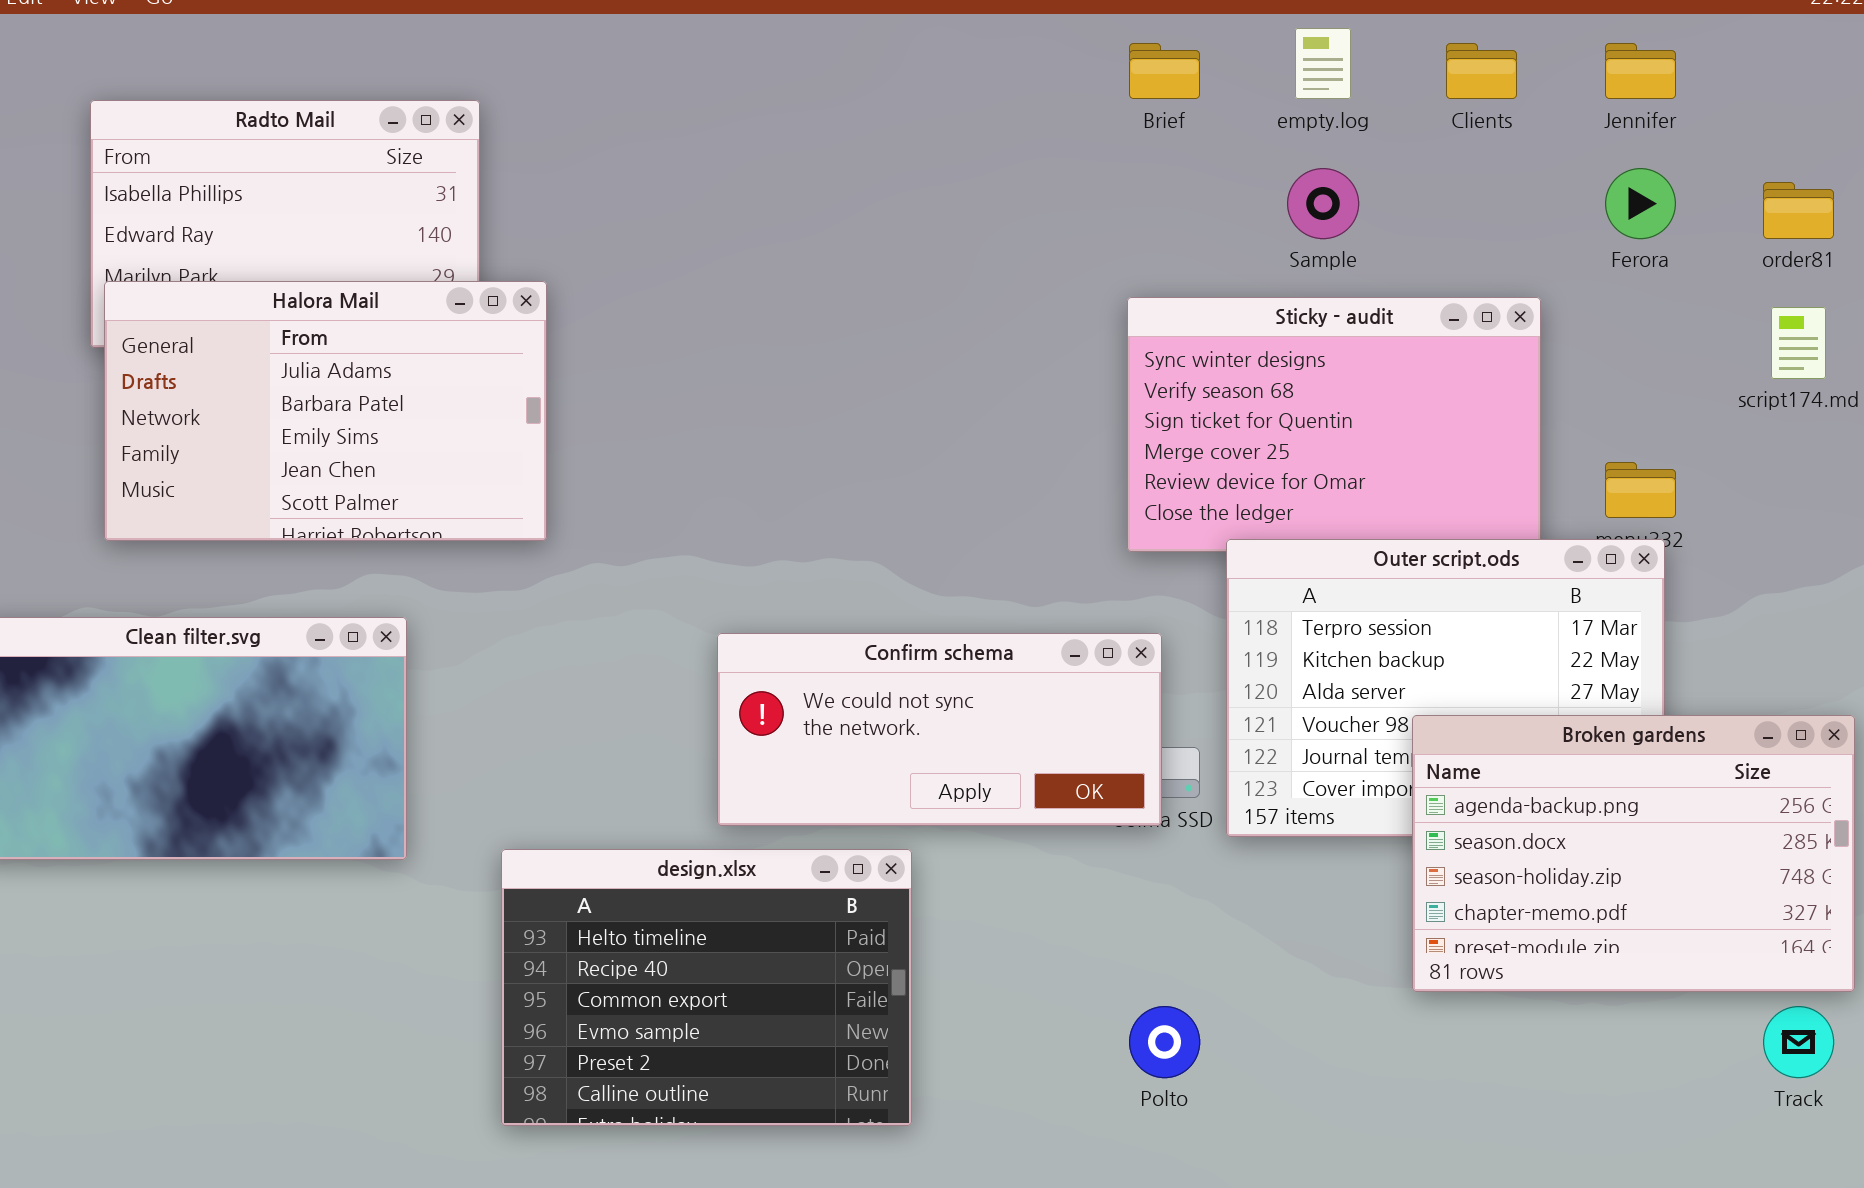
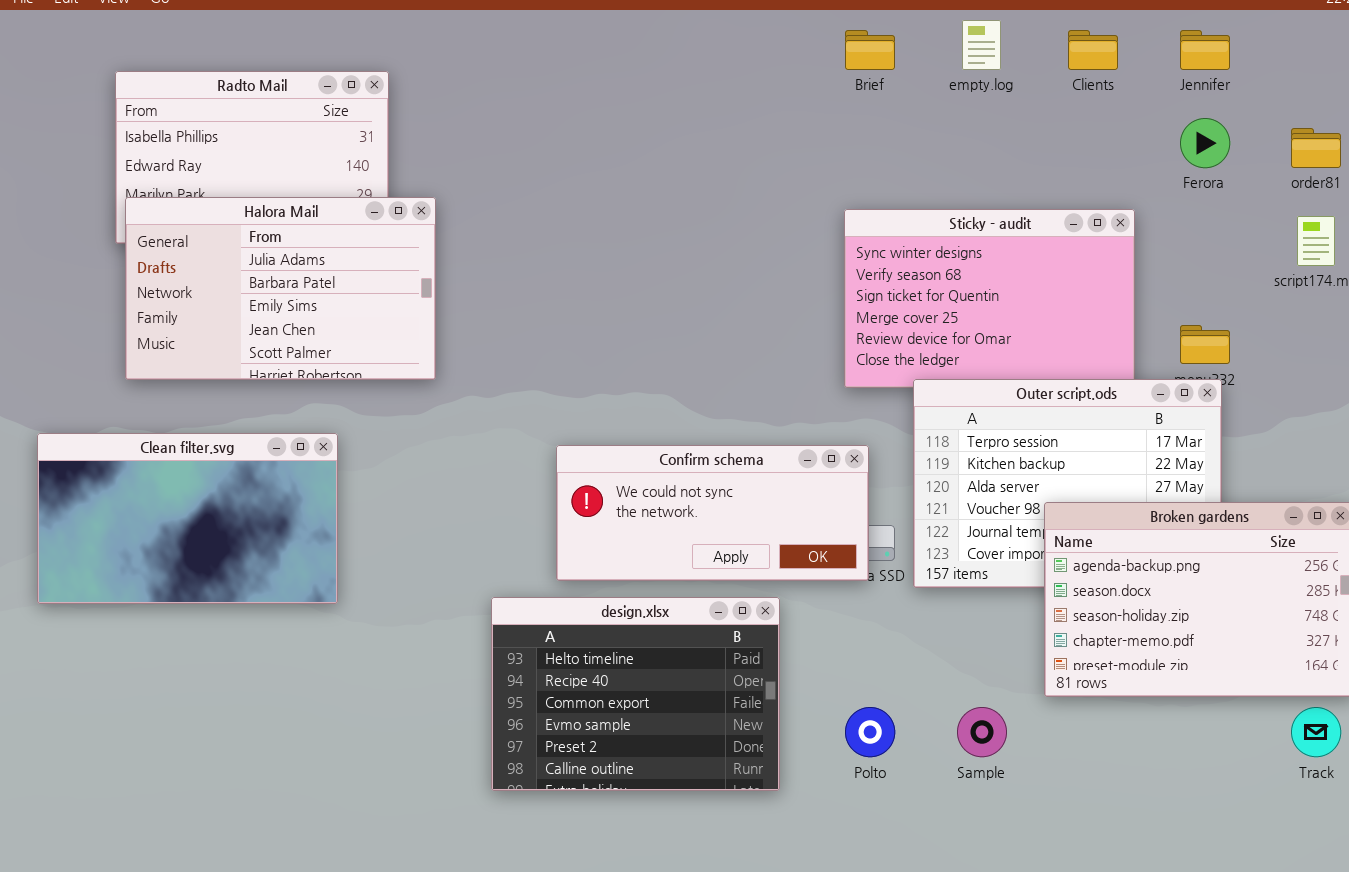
Sample: [1287,168,1359,239] -> [957,707,1007,757], moved
design.xlsx: [501,849,912,1126] -> [491,597,780,791], moved

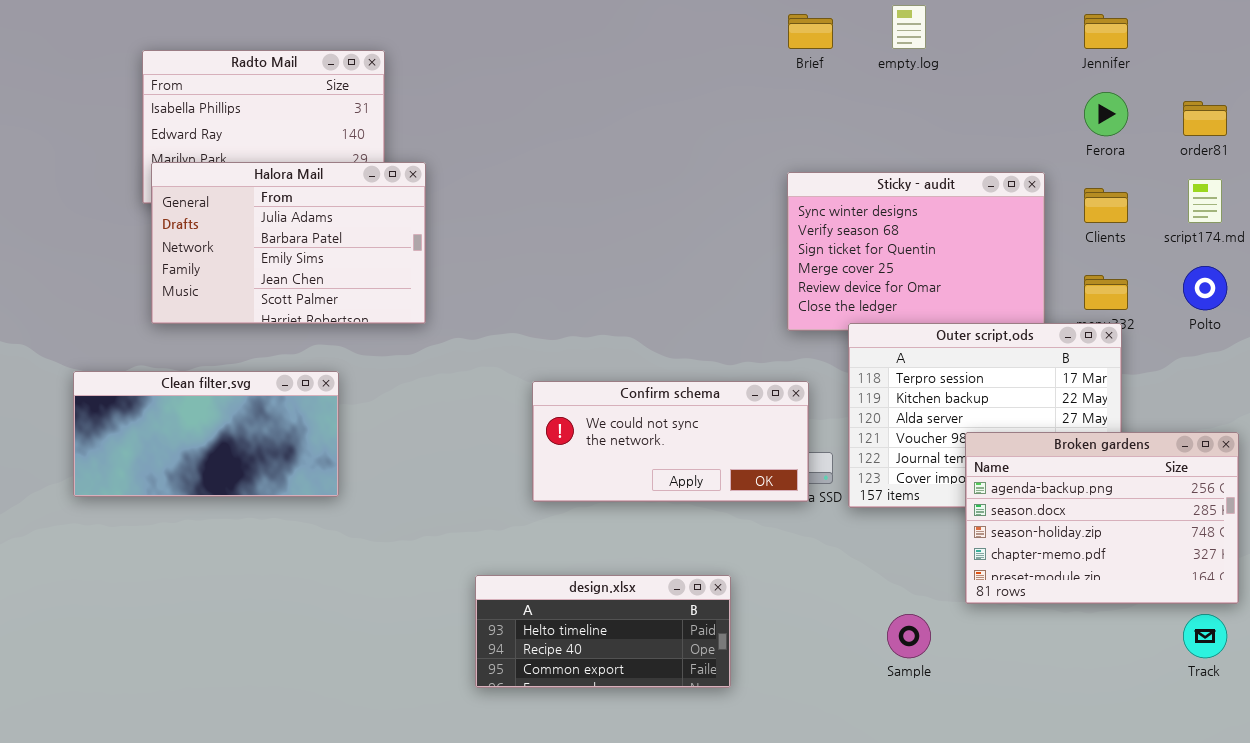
Clients: [1068,30,1118,70] -> [1084,188,1128,223], moved
Clean filter.svg: [37,433,338,604] -> [73,371,339,497], resized
design.xlsx: [491,597,780,791] -> [475,575,731,688], resized
Polto: [845,707,895,757] -> [1183,266,1227,310], moved

